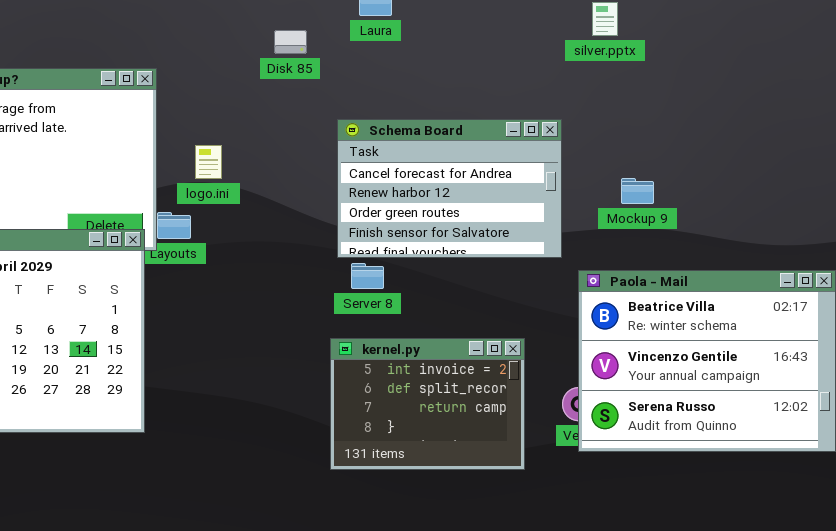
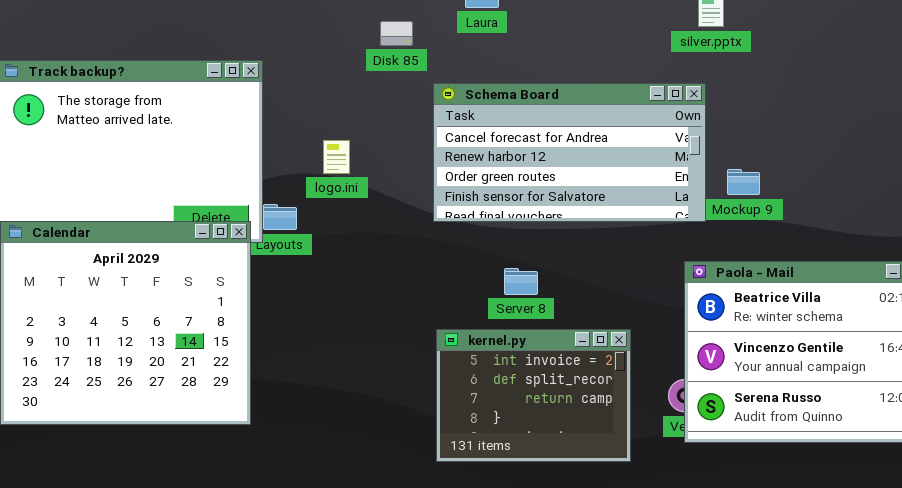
Schema Board: [337,119,562,258] -> [433,83,706,222], moved, resized
logo.ini: [195,145,222,179] -> [323,140,350,174], moved
Server 8: [351,263,384,289] -> [504,268,538,295], moved

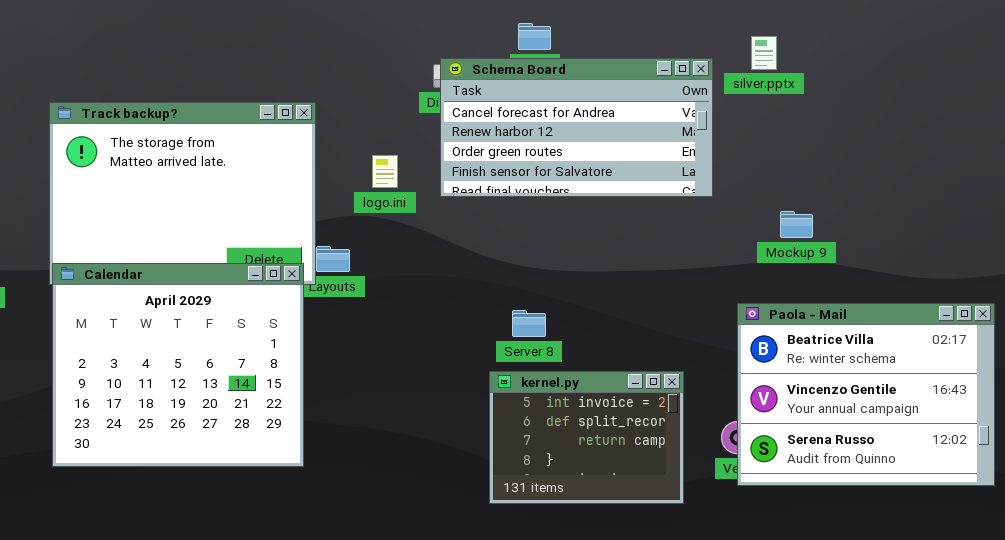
Schema Board: [433,83,706,222] -> [440,58,713,197], moved
logo.ini: [323,140,350,174] -> [372,155,398,188], moved
Server 8: [504,268,538,295] -> [512,310,546,337], moved

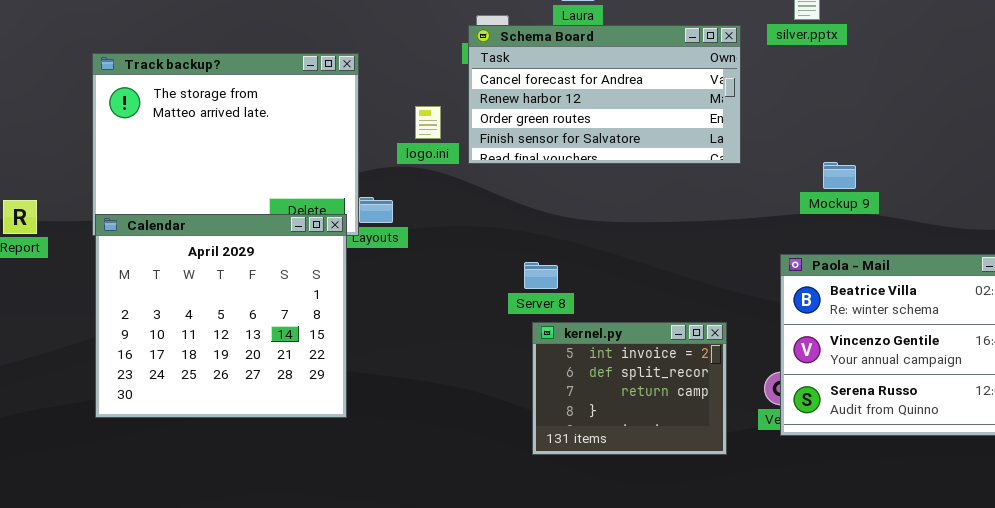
Schema Board: [440,58,713,197] -> [468,25,741,164], moved
Server 8: [512,310,546,337] -> [524,262,558,289], moved

